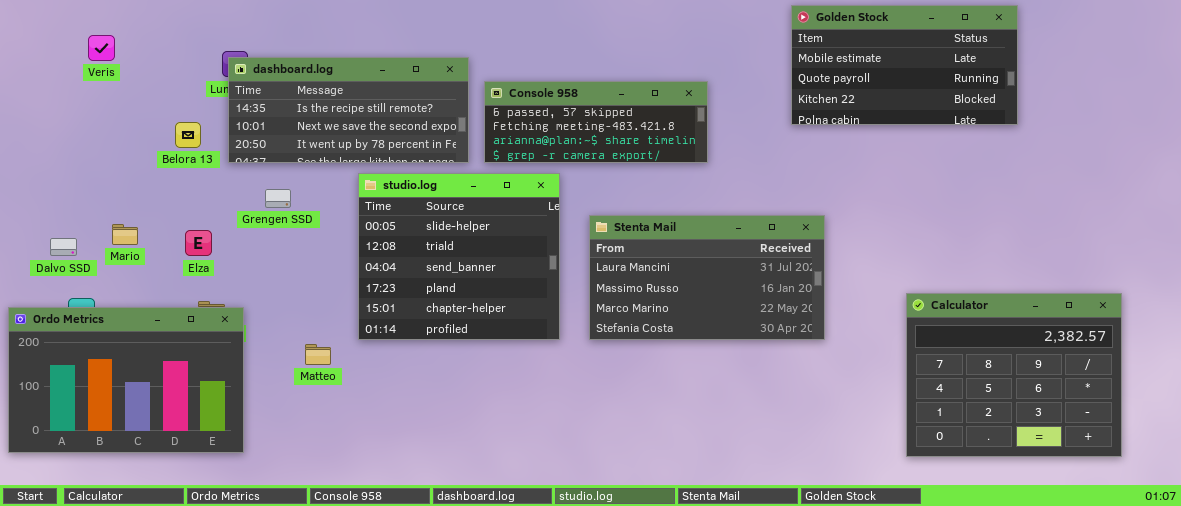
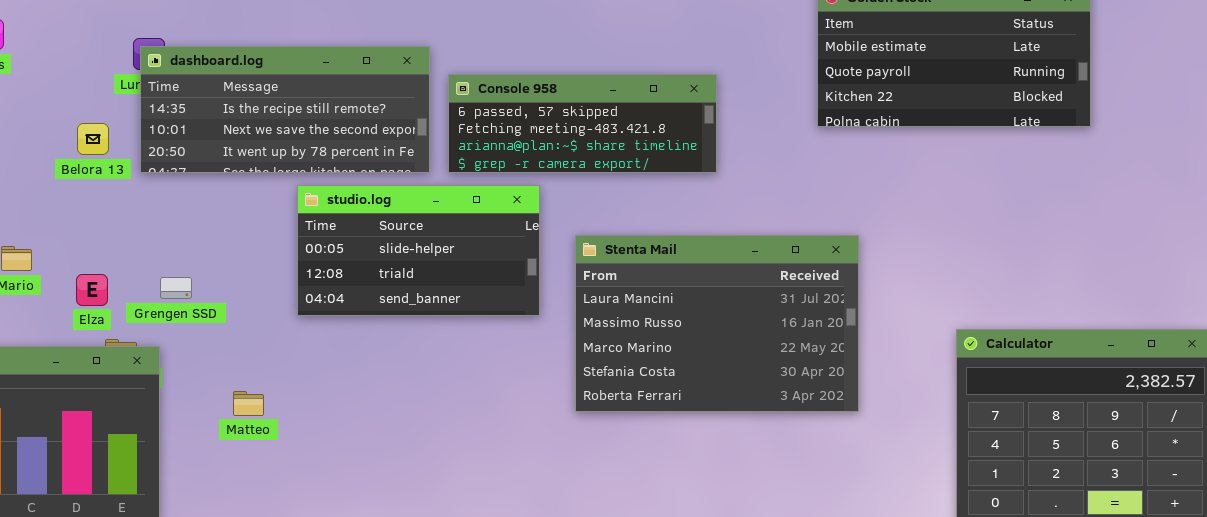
studio.log: [358,173,560,340] -> [297,185,540,316], resized
Grengen SSD: [265,189,291,208] -> [160,277,192,299], moved
Stenta Mail: [589,215,825,340] -> [575,235,859,412], resized
Elza: [185,230,212,256] -> [76,274,108,306], moved

